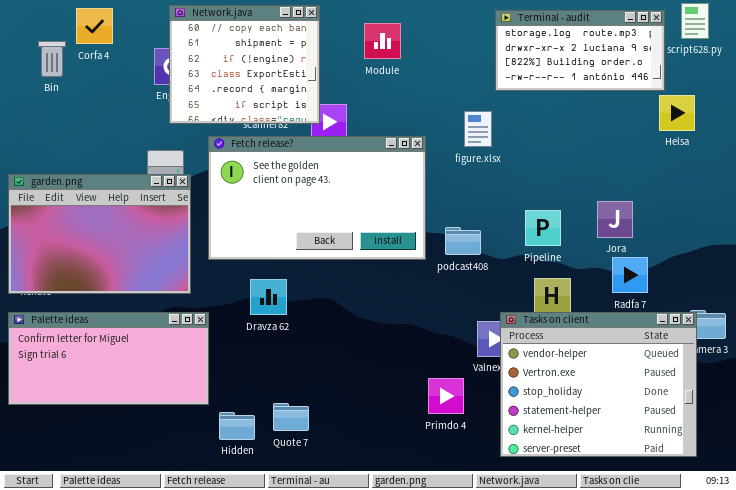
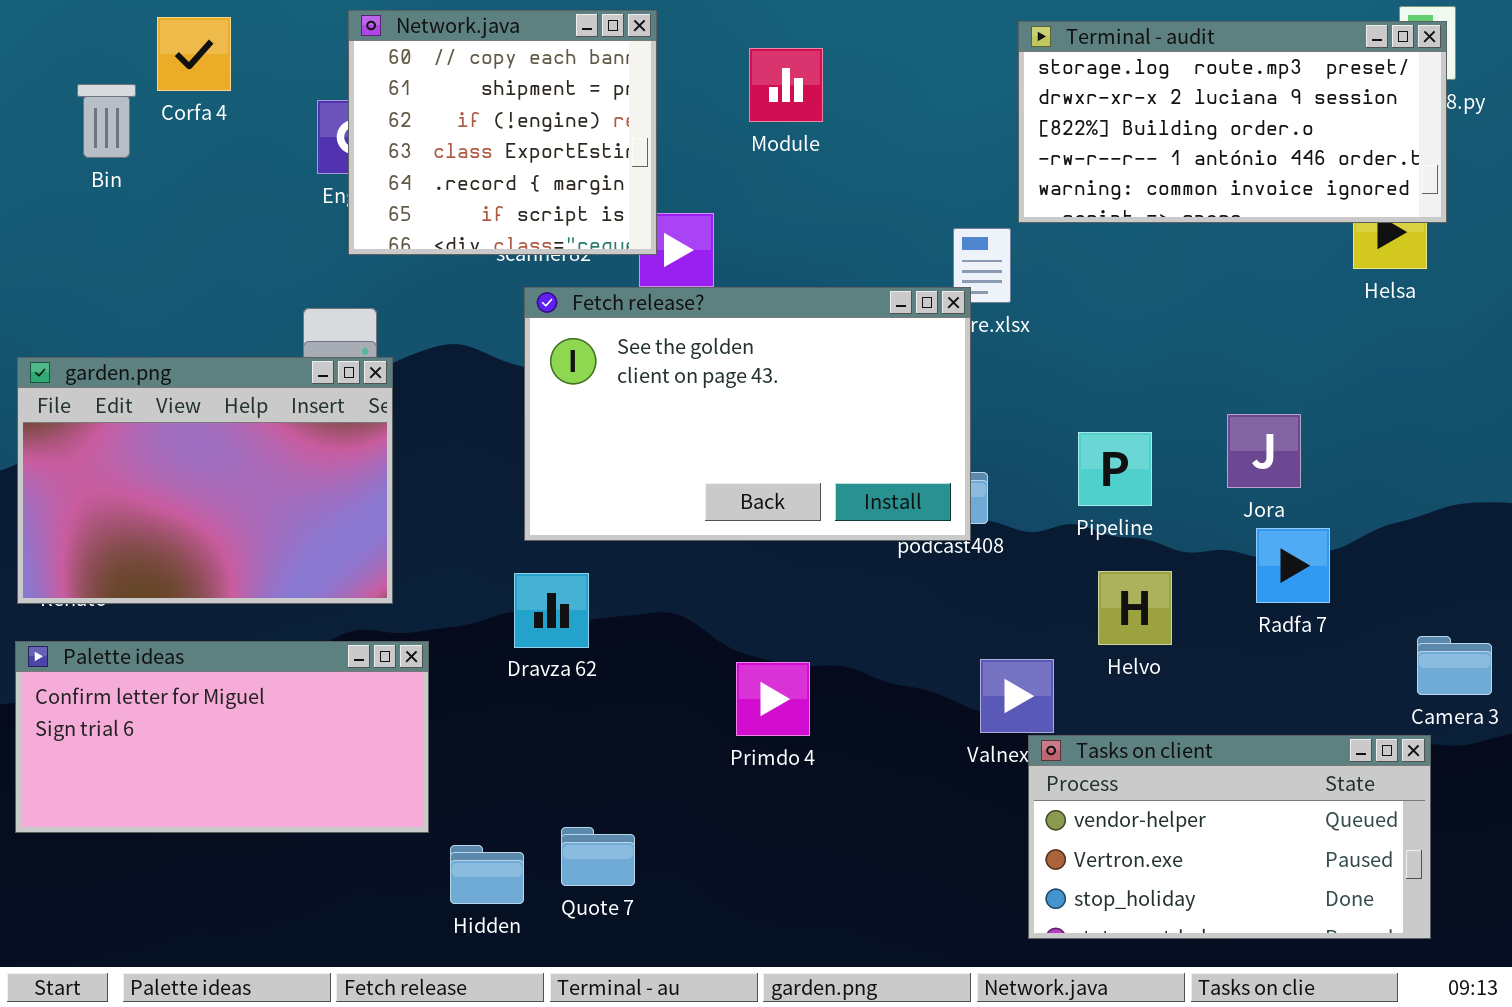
Terminal - audit: [495,10,665,91] -> [1018,21,1447,223], resized
Fetch release?: [208,136,426,260] -> [524,287,971,541], moved
Tasks on client: [500,312,697,457] -> [1028,735,1431,939], resized
Primdo 4: [428,378,464,414] -> [736,662,810,736], moved

